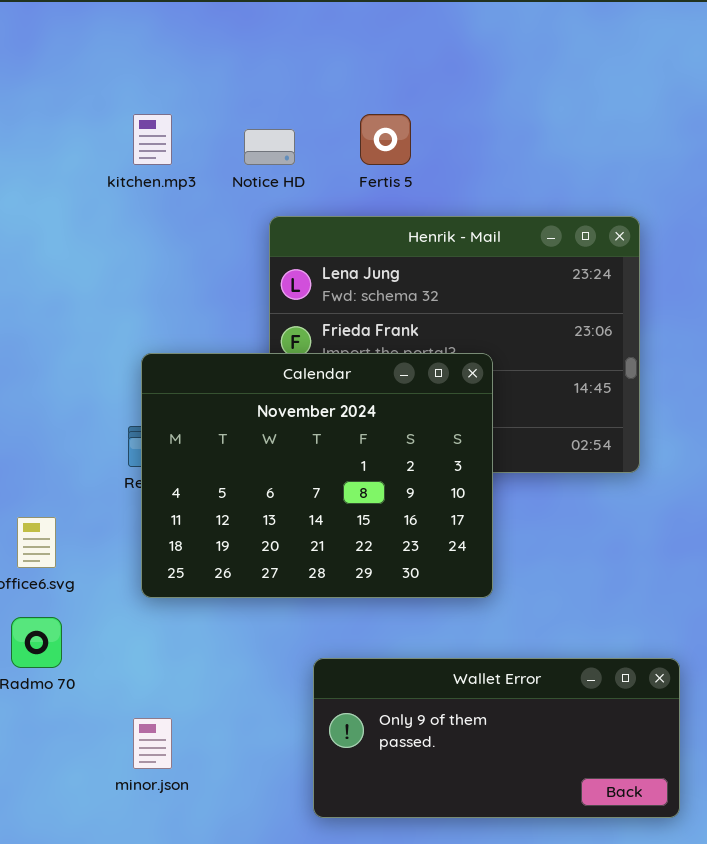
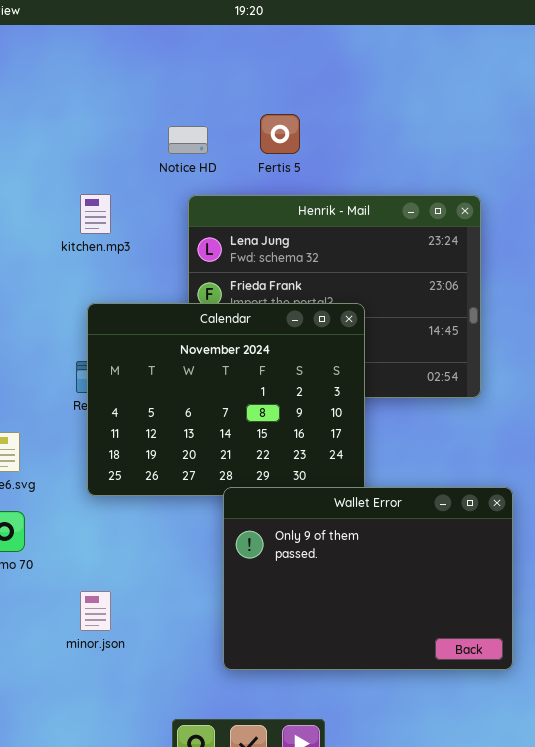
kitchen.mp3: [133,114,172,165] -> [80,194,111,234], moved
Wallet Error: [313,658,680,818] -> [223,487,513,670], resized

